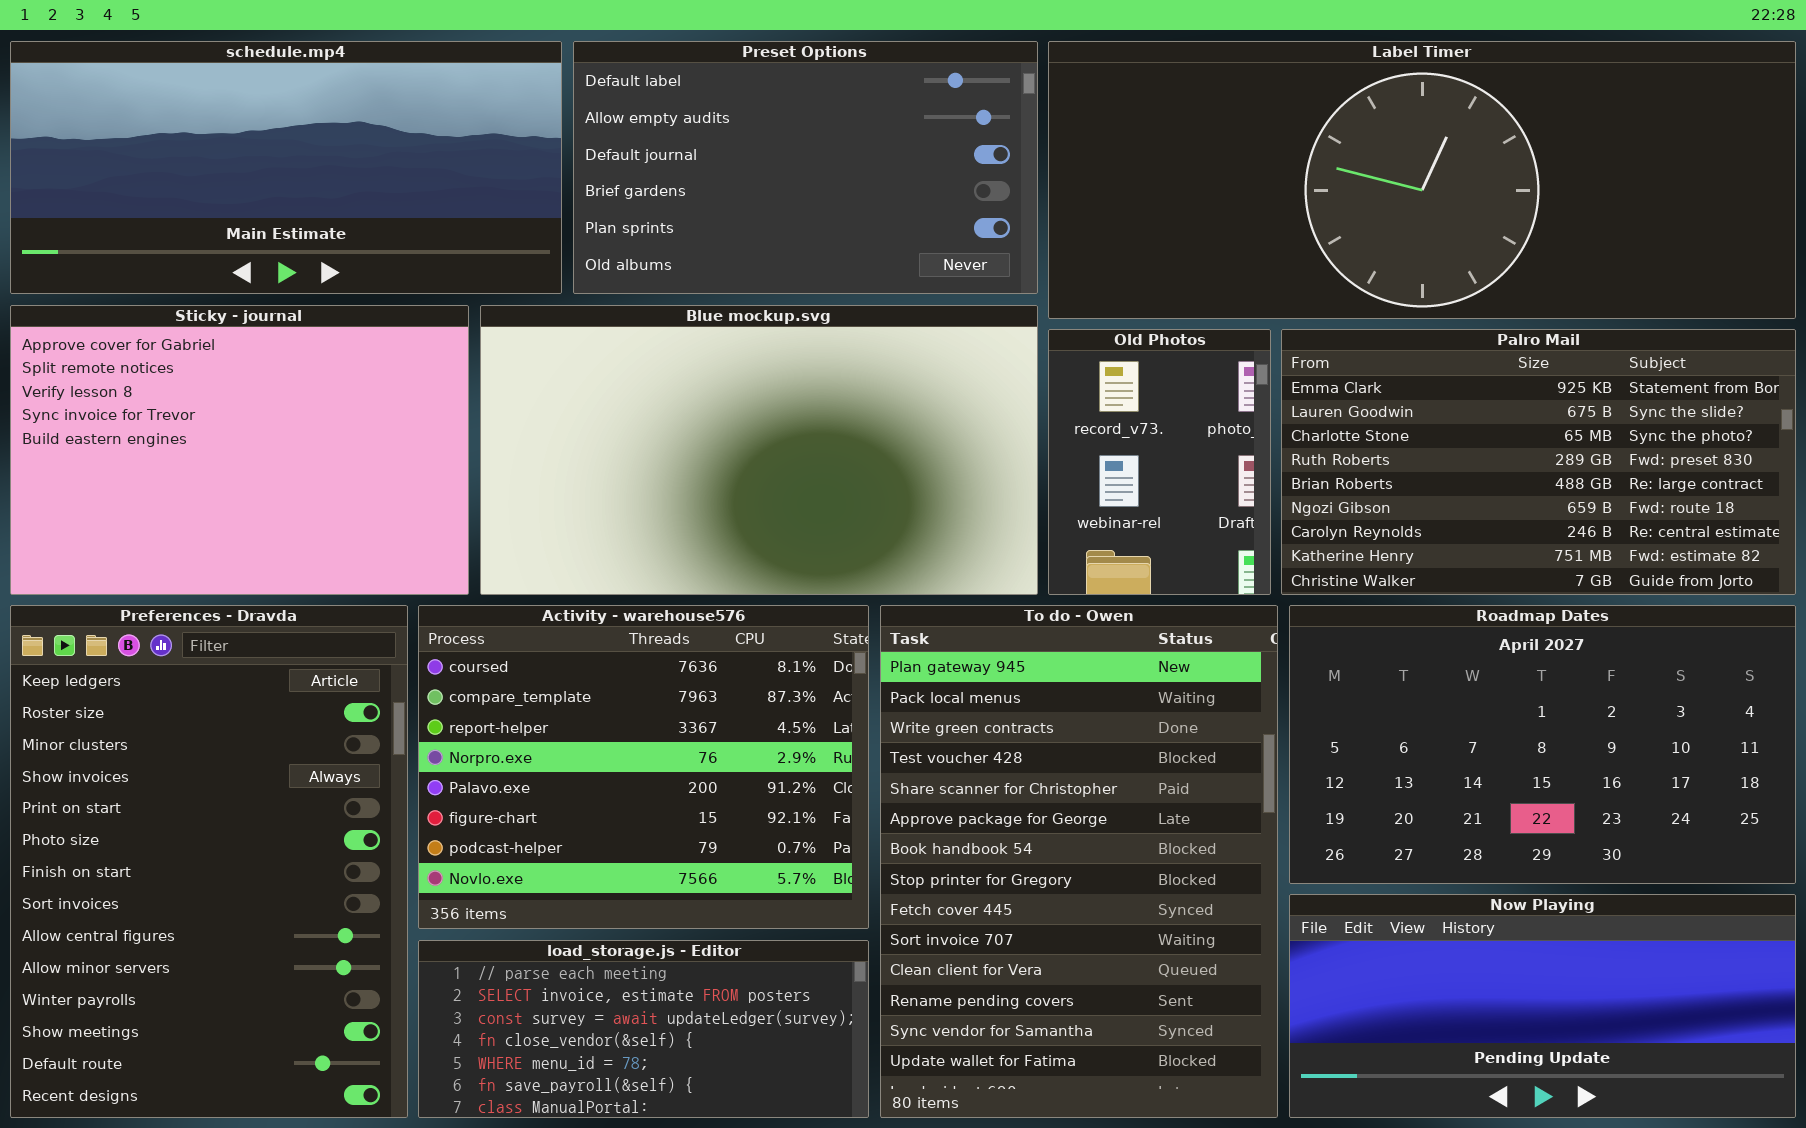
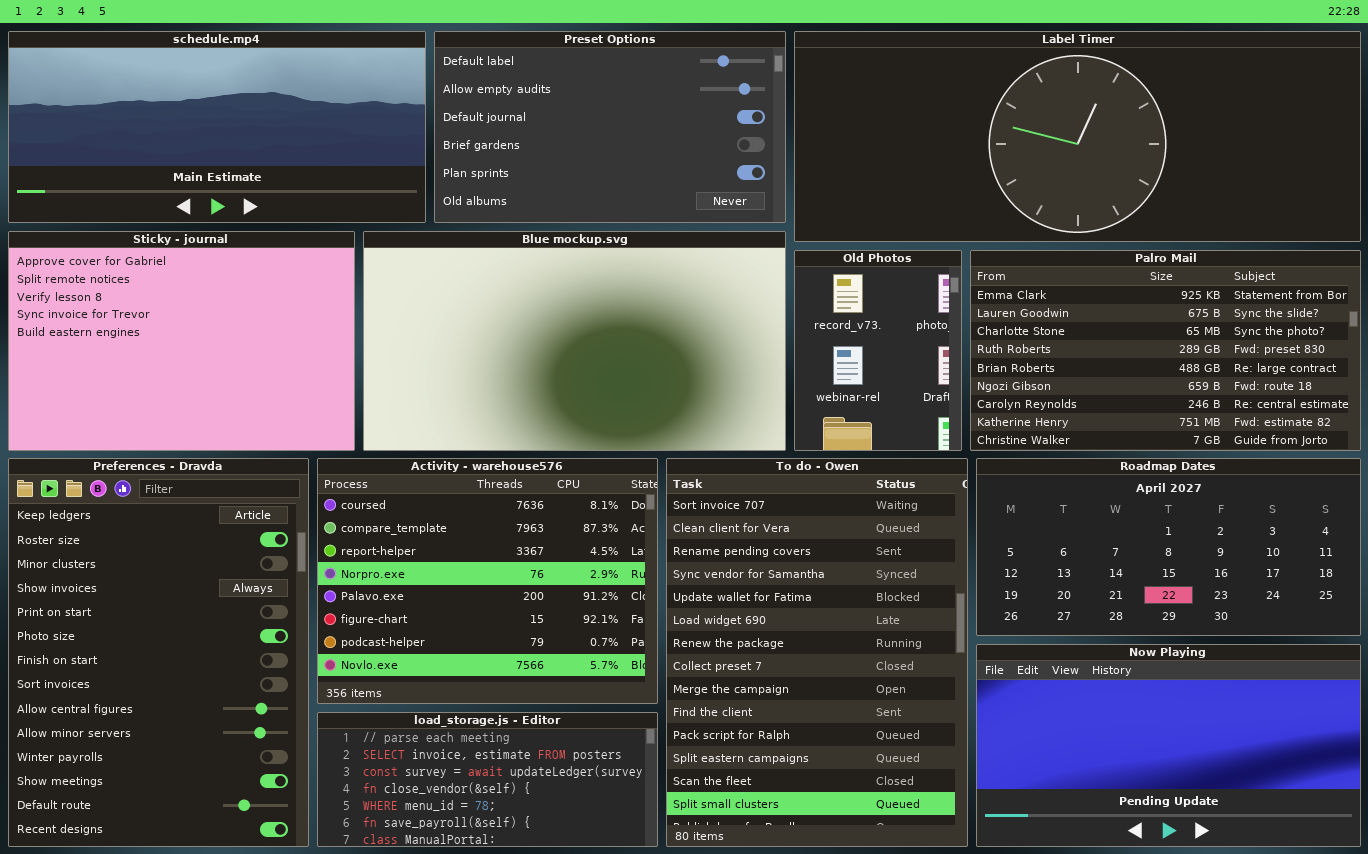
To do - Owen: [880,605,1278,1118] -> [666,458,968,847], scrolled down 9 rows
Roadmap Dates: [1289,605,1796,884] -> [976,458,1361,636], resized
Now Playing: [1289,894,1796,1118] -> [976,644,1361,847], resized

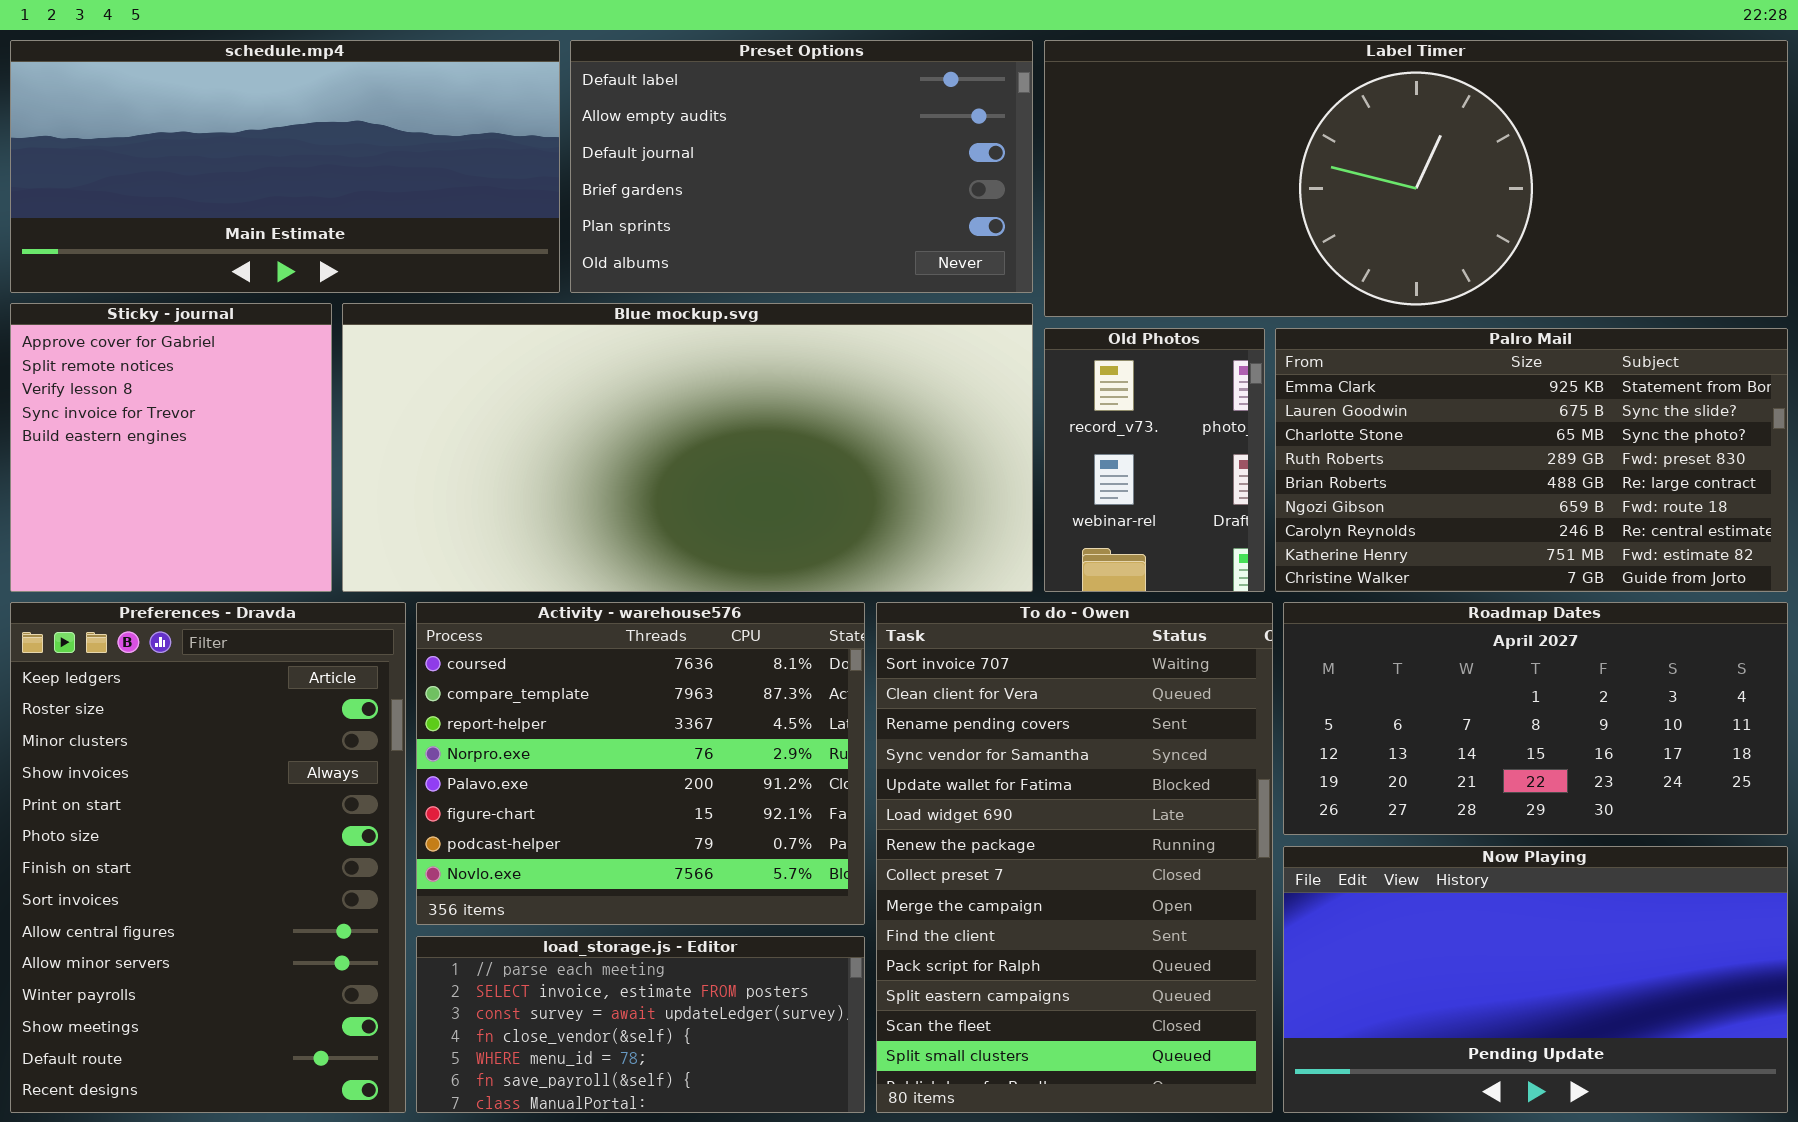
Sticky - journal: [8,231,355,451] -> [10,303,332,592], resized
Blue mockup.svg: [363,231,786,451] -> [342,303,1033,592], resized

